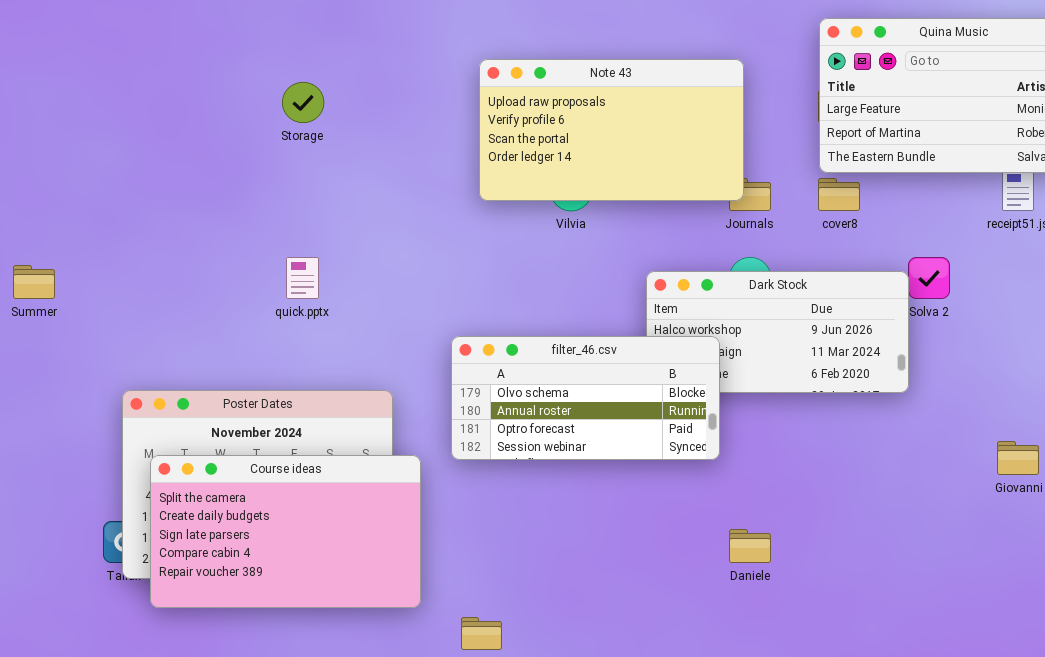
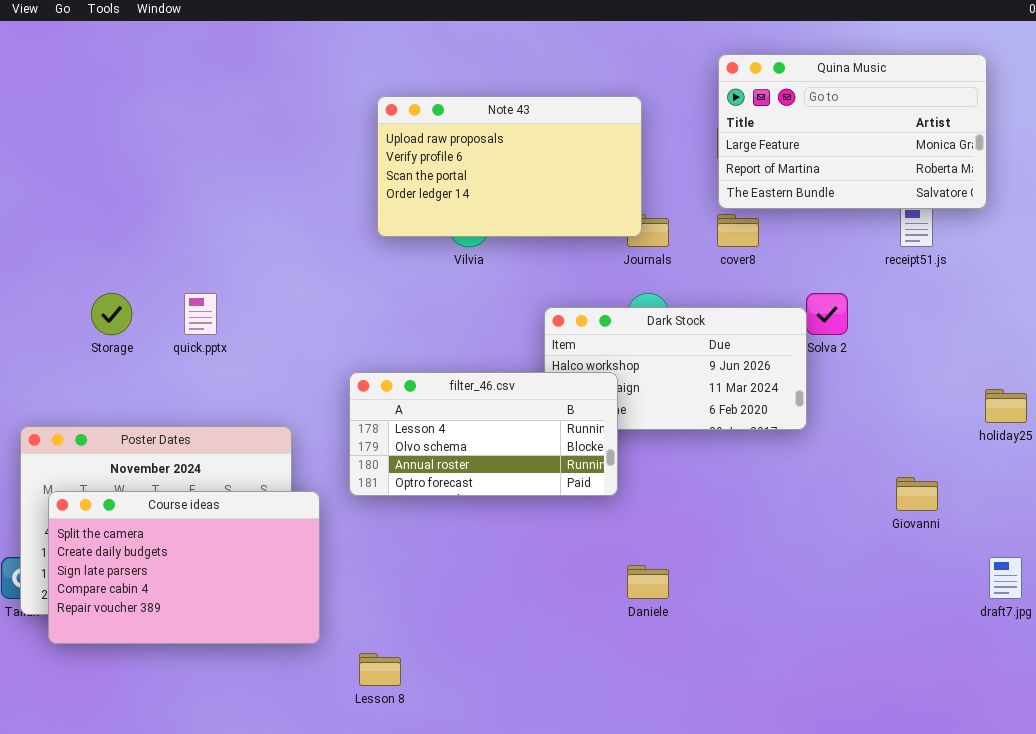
Storage: [282,82,324,123] -> [91,293,132,335], moved
filter_46.csv: [451,336,720,460] -> [349,372,618,496], scrolled up 1 row

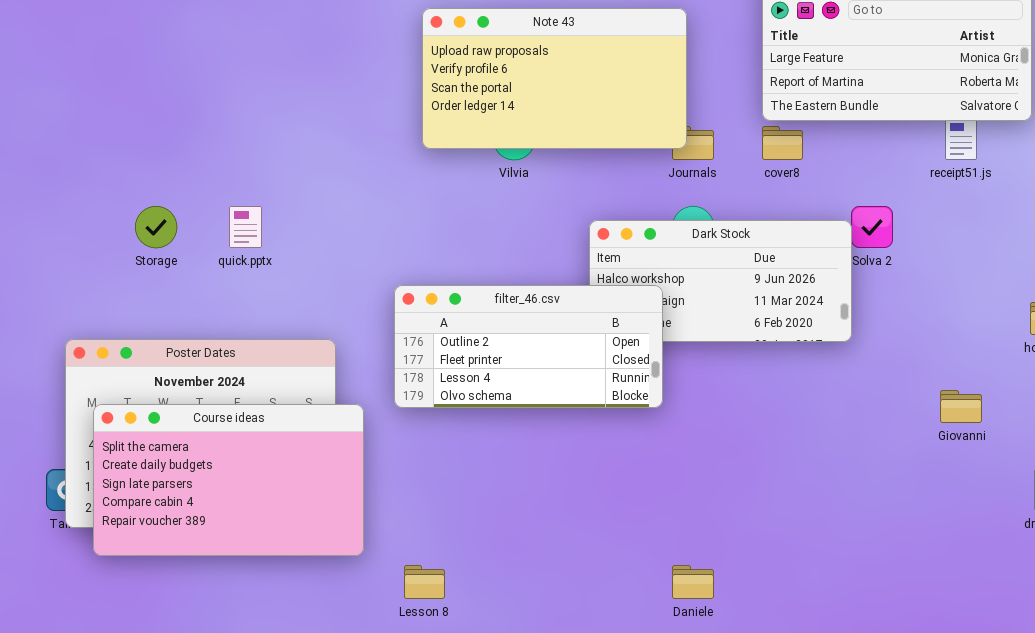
filter_46.csv: [349,372,618,496] -> [394,285,663,408], scrolled up 2 rows
Daniele: [627,565,669,599] -> [672,565,714,599], moved

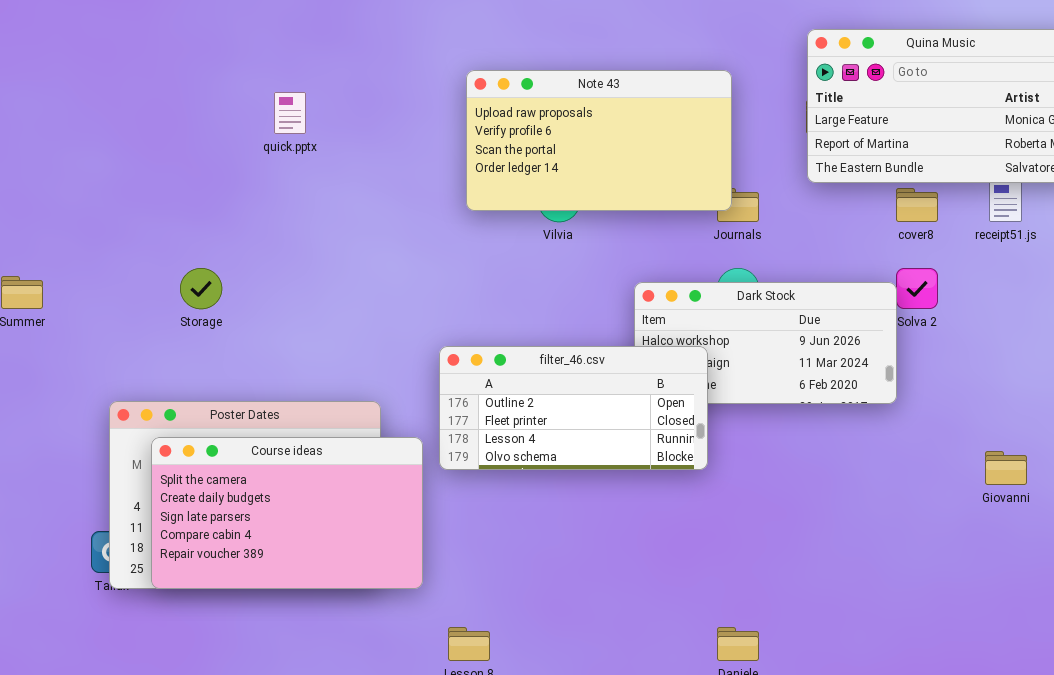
cover8: [762,126,803,160] -> [896,188,938,222], moved
quick.pptx: [229,206,262,248] -> [274,92,306,134], moved
Course ideas: [93,404,364,556] -> [151,437,423,589], moved

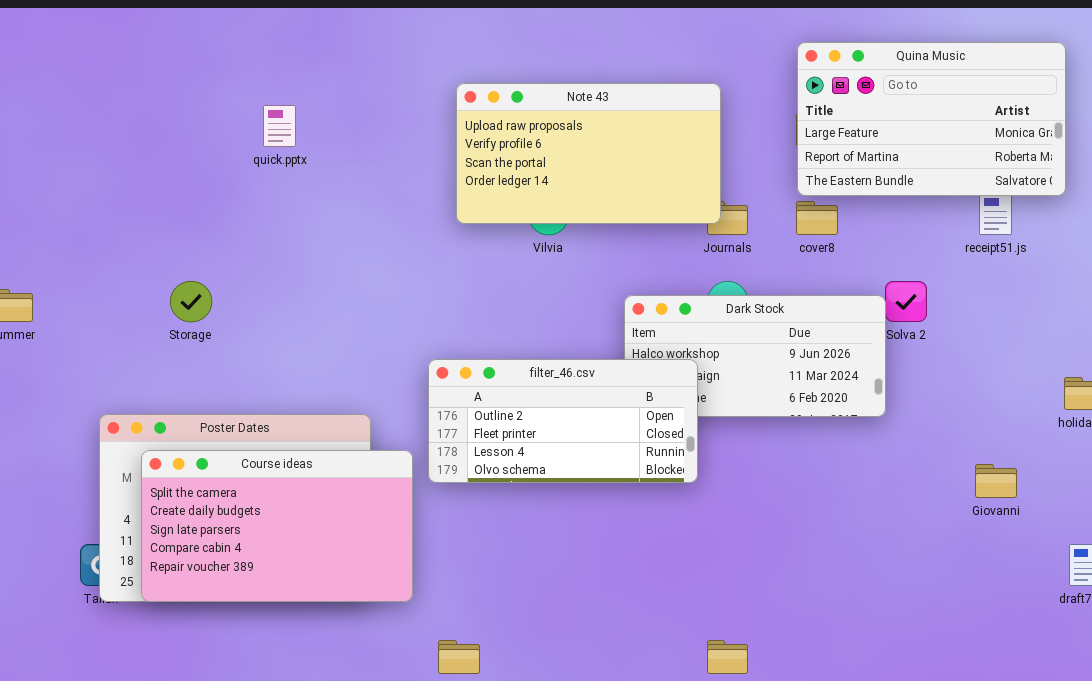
cover8: [896,188,938,222] -> [796,201,838,235], moved

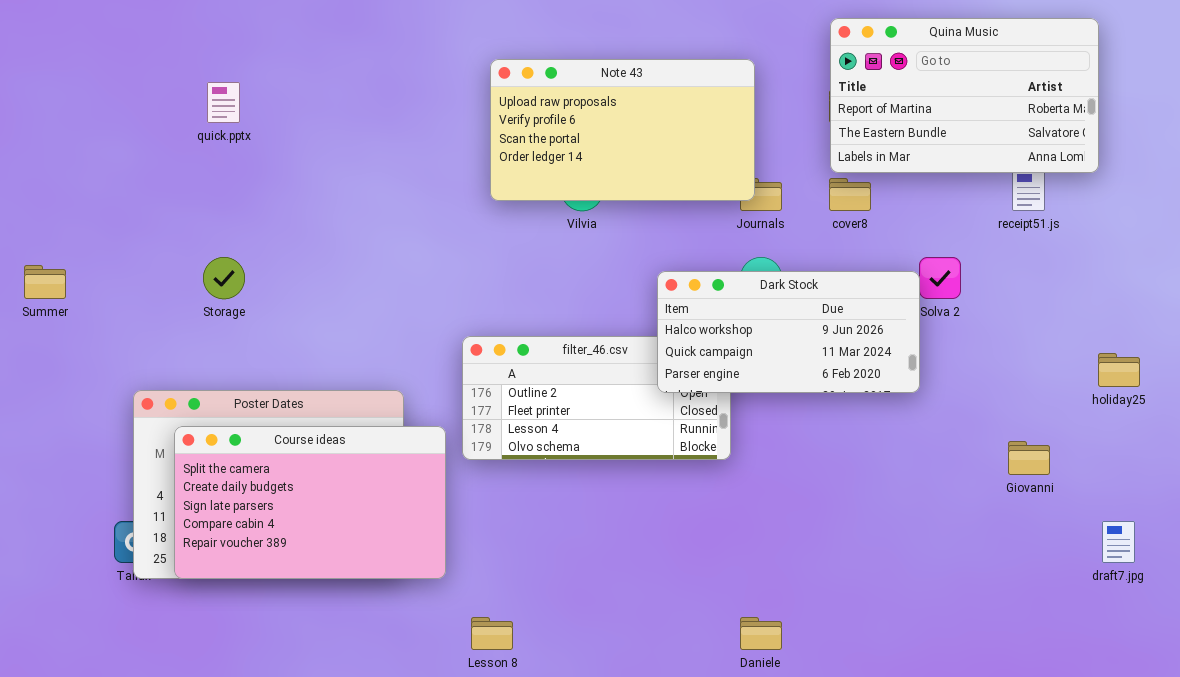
Quina Music: [797,42,1066,196] -> [830,18,1099,173], scrolled down 1 row
quick.pptx: [263,105,296,147] -> [207,82,240,123], moved
Dark Stock: [624,295,886,417] -> [657,271,920,393], raised

